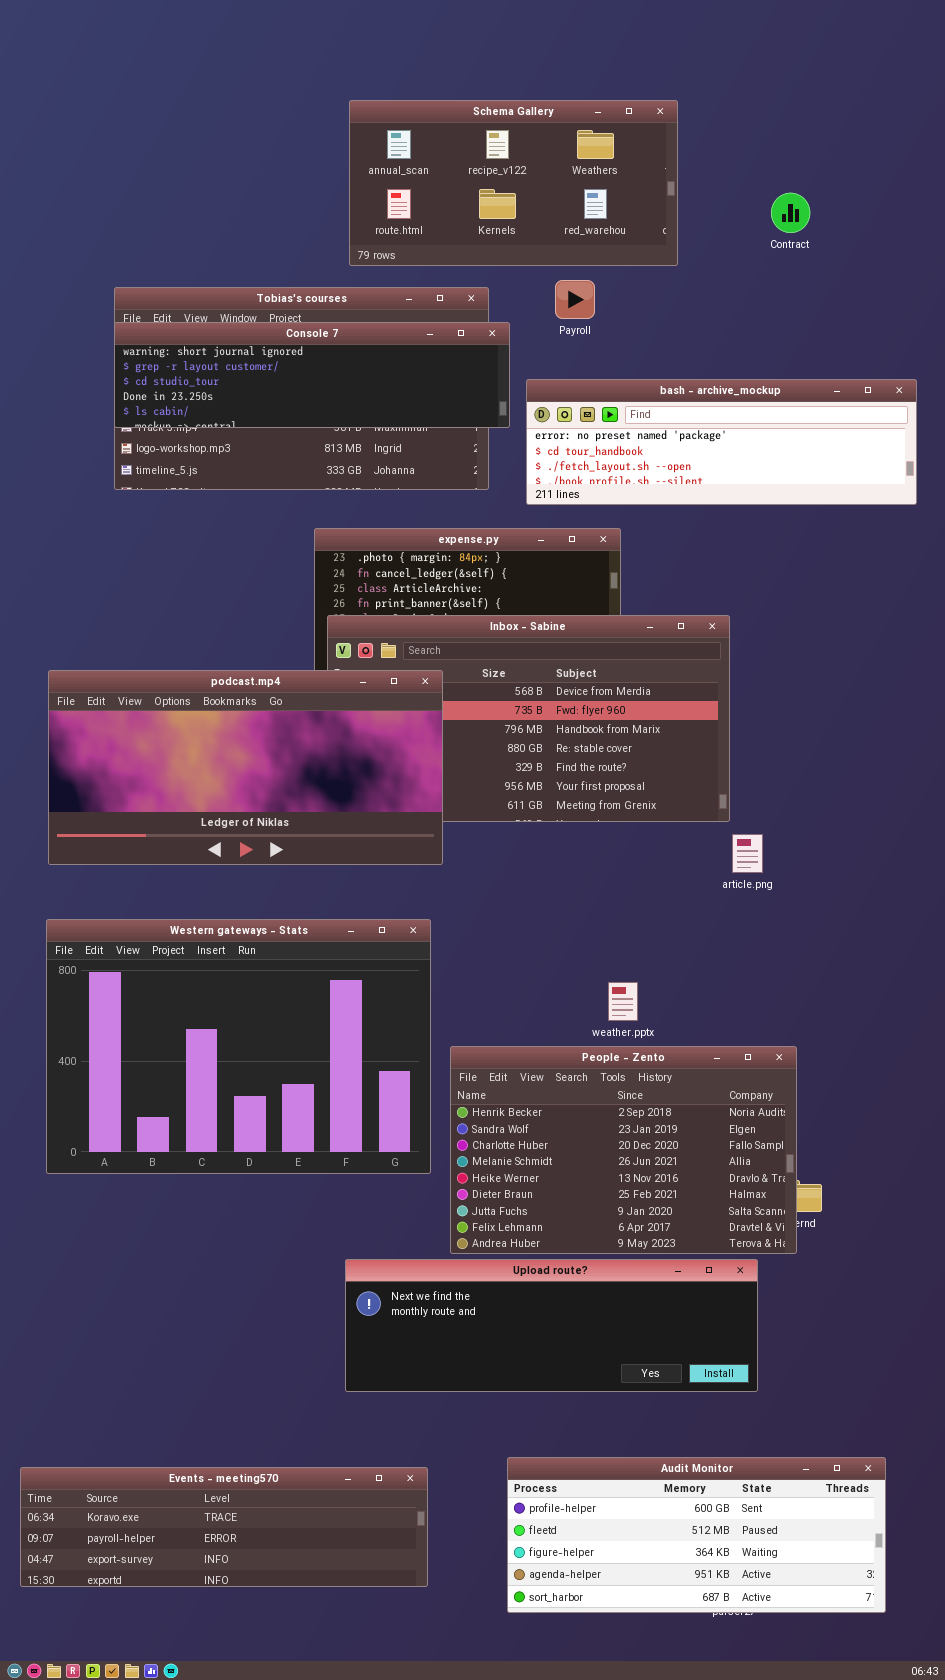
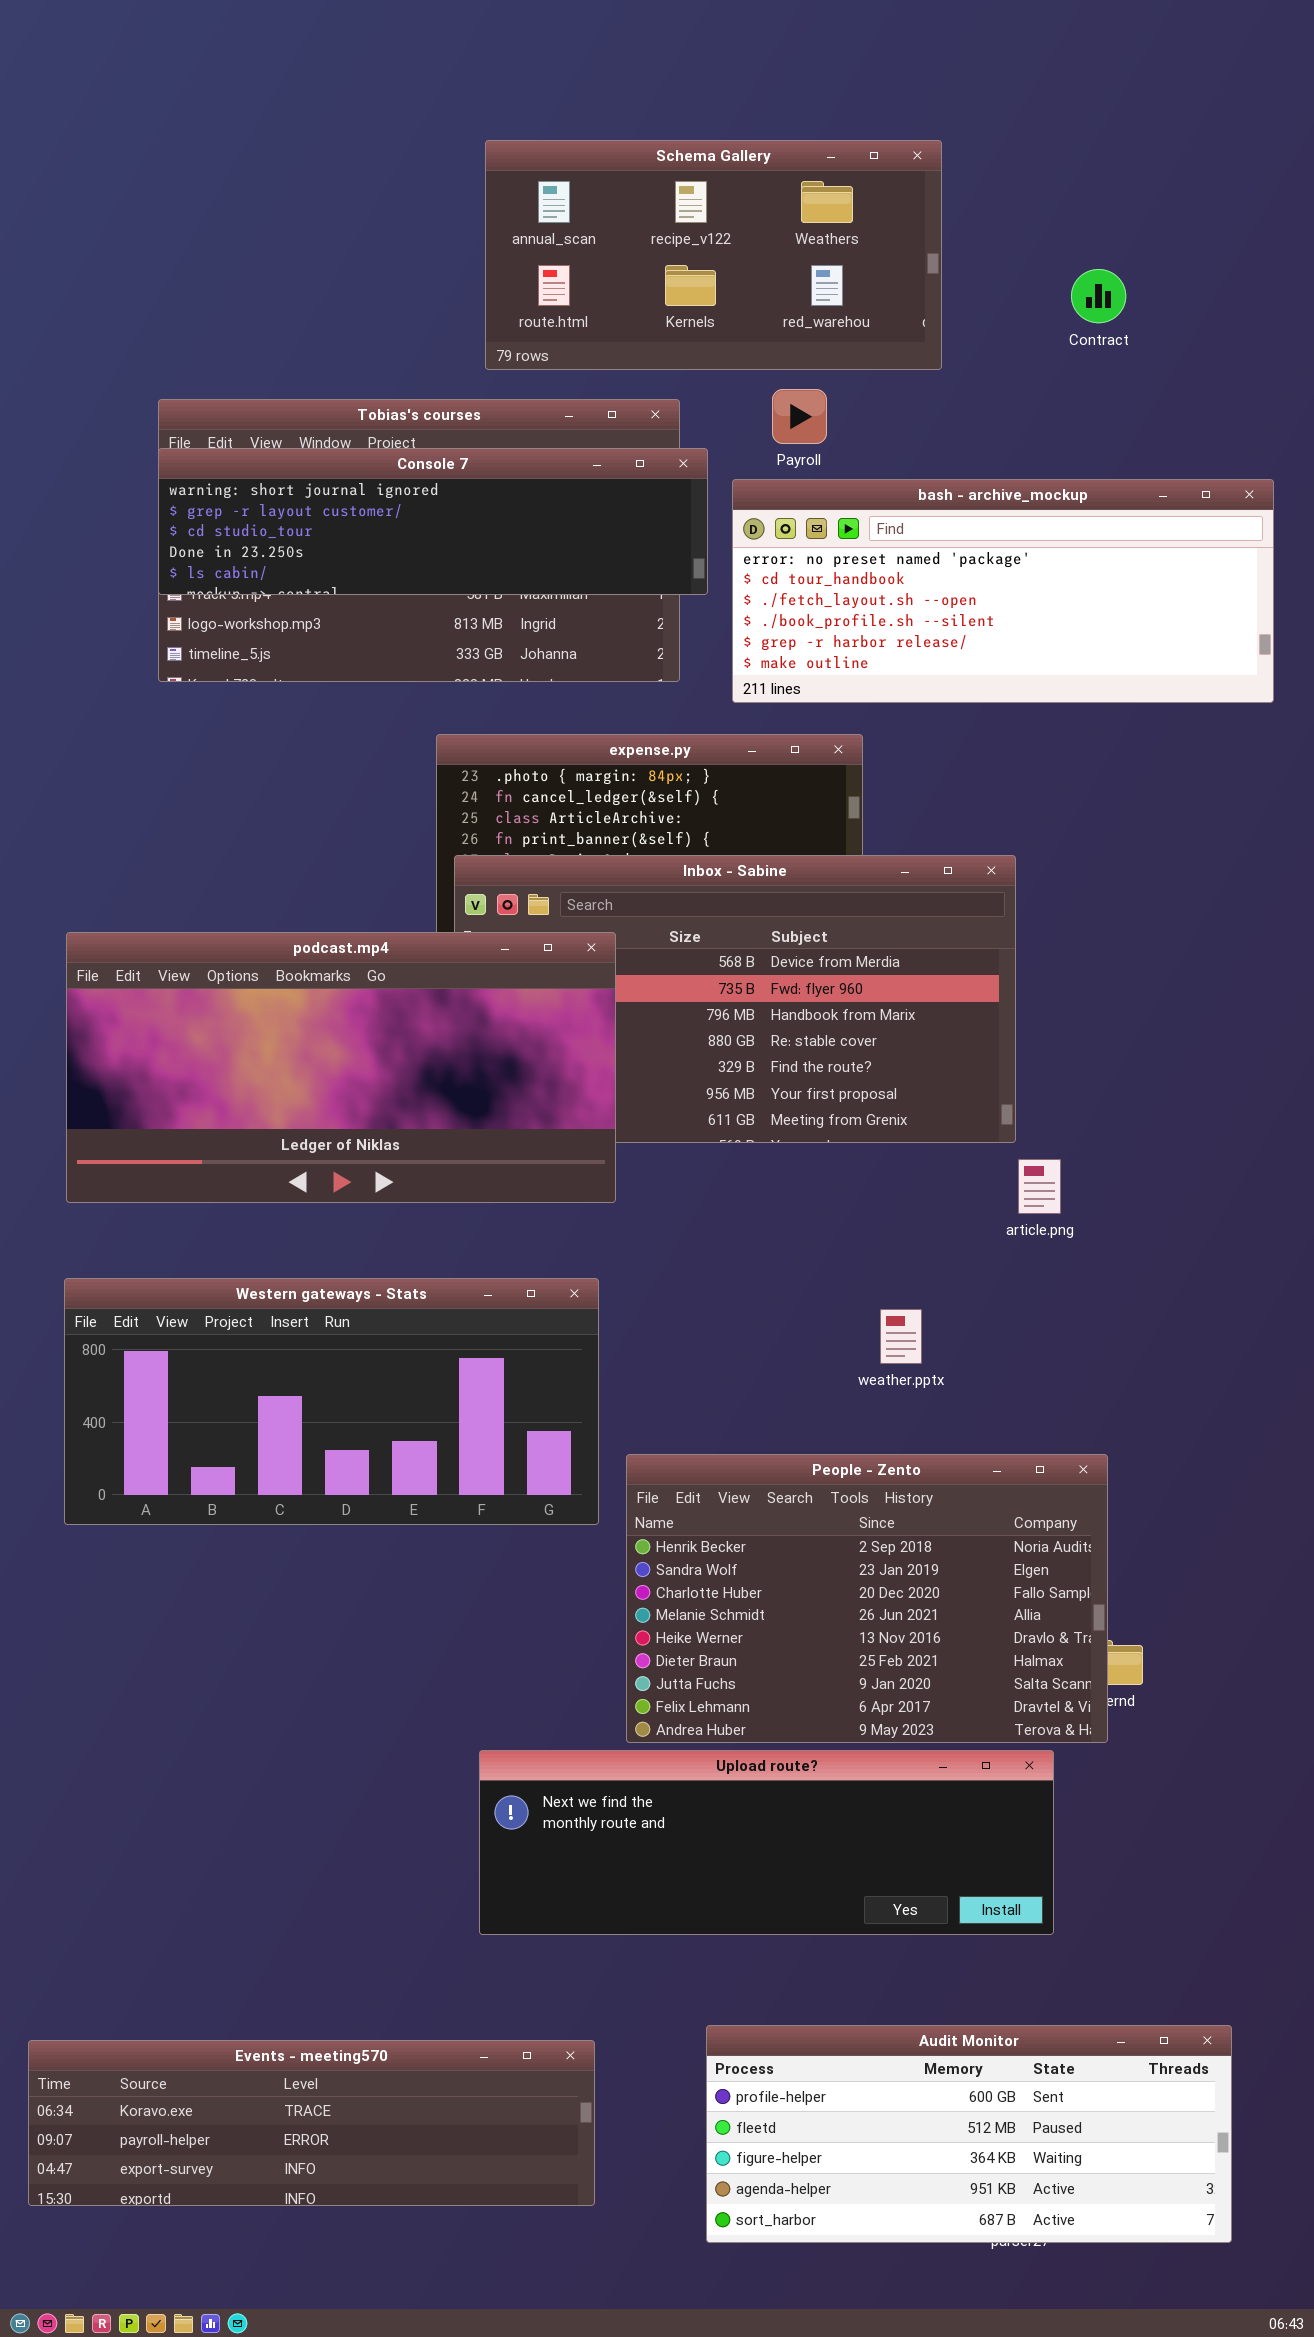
bash - archive_mockup: [526,379,917,505] -> [732,479,1274,703], resized
Western gateways - Stats: [46,919,431,1174] -> [64,1278,599,1525], resized
weather.pptx: [608,982,638,1021] -> [880,1309,922,1364], moved

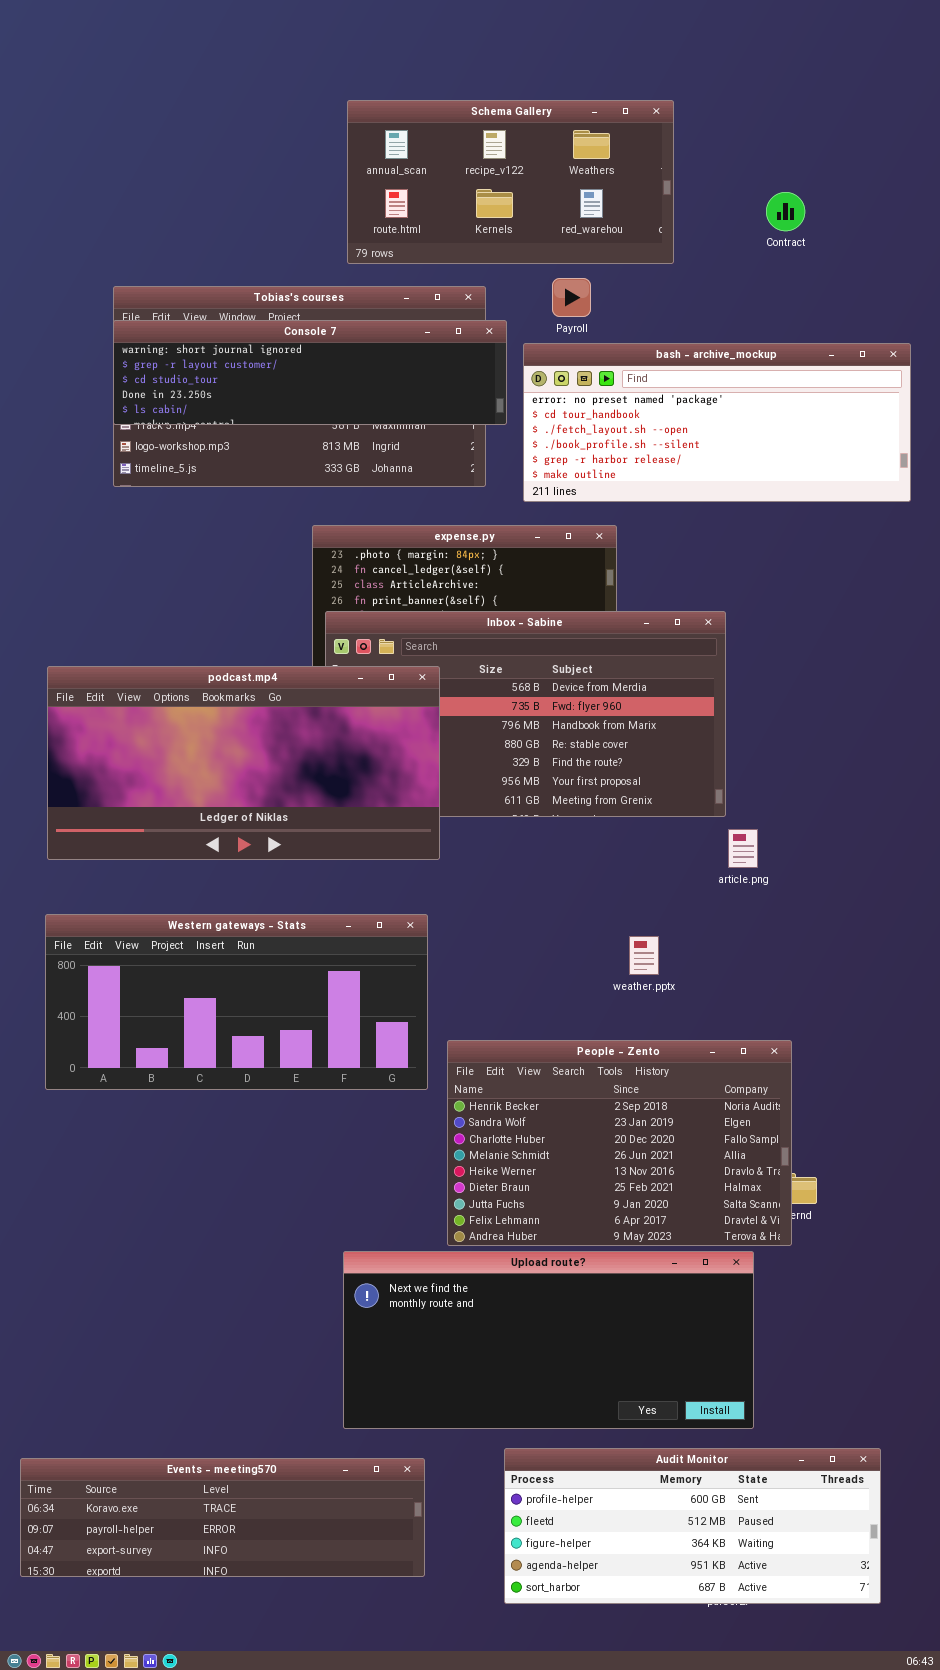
Upload route?: [479,1750,1054,1935] -> [343,1251,754,1429], resized

